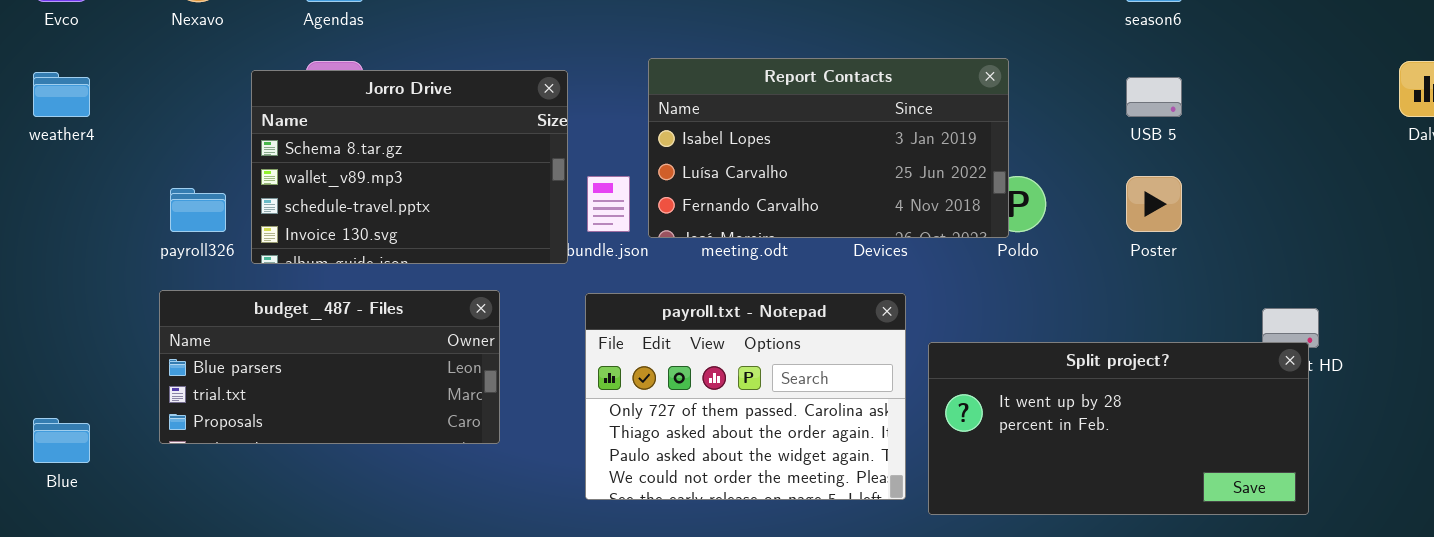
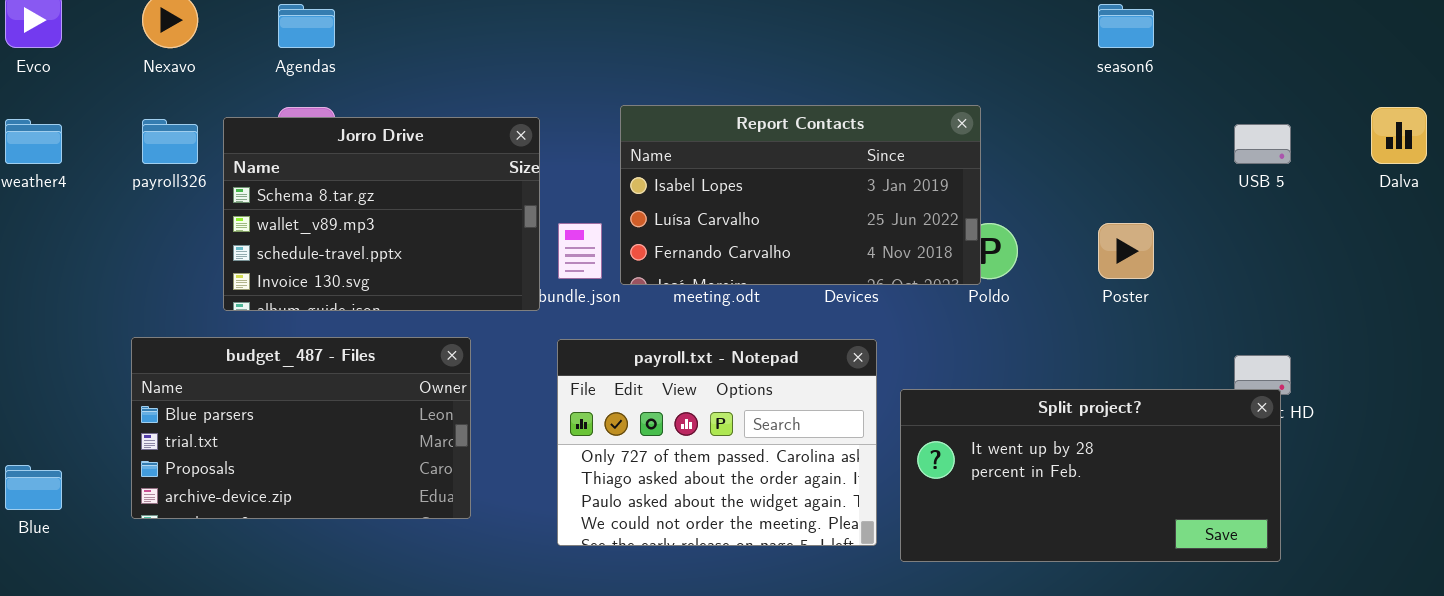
USB 5: [1126,77,1182,117] -> [1234,124,1291,164], moved
payroll326: [170,188,226,232] -> [142,119,198,164], moved
budget_487 - Files: [159,290,500,444] -> [131,337,471,519], resized

